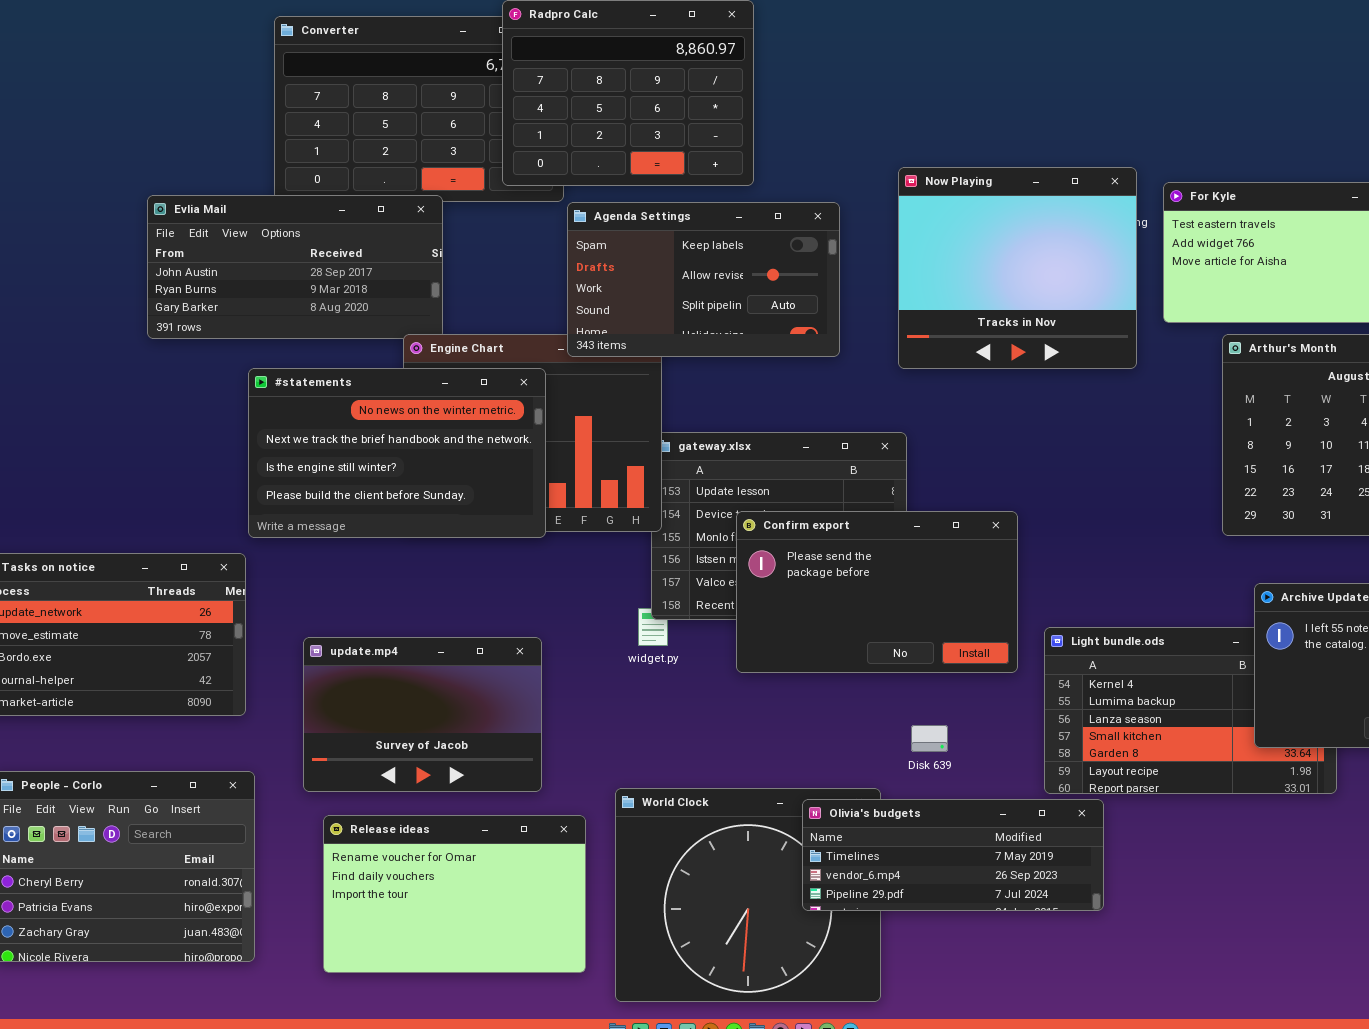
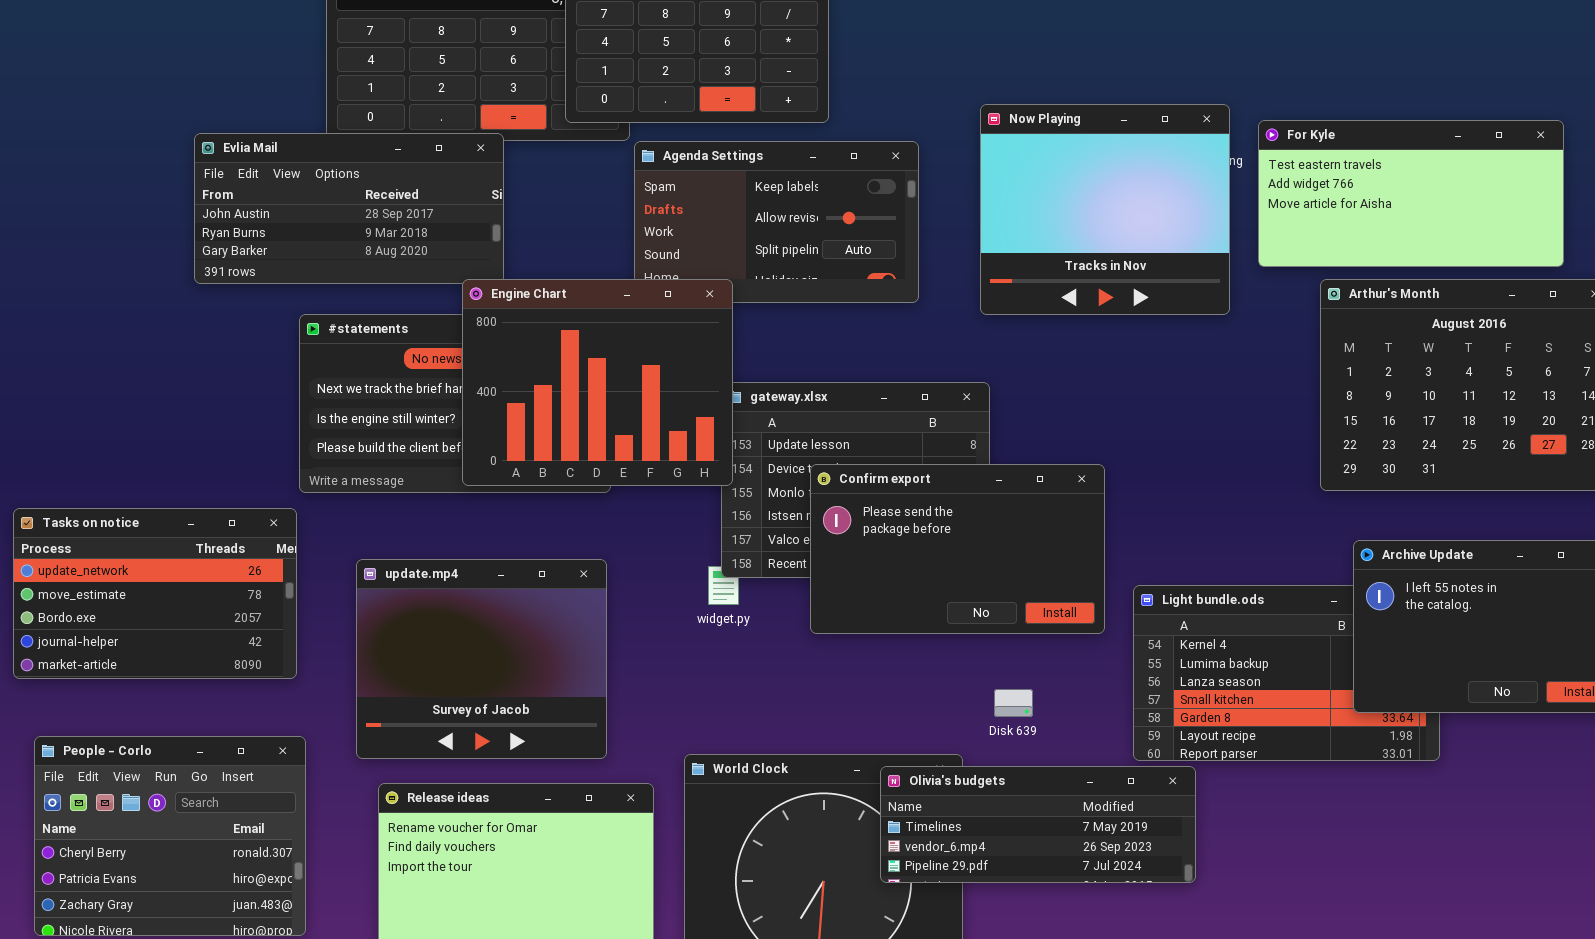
Engine Chart: [403,334,662,532] -> [462,279,733,486], raised
update.mp4: [303,637,542,792] -> [356,559,607,759], resized

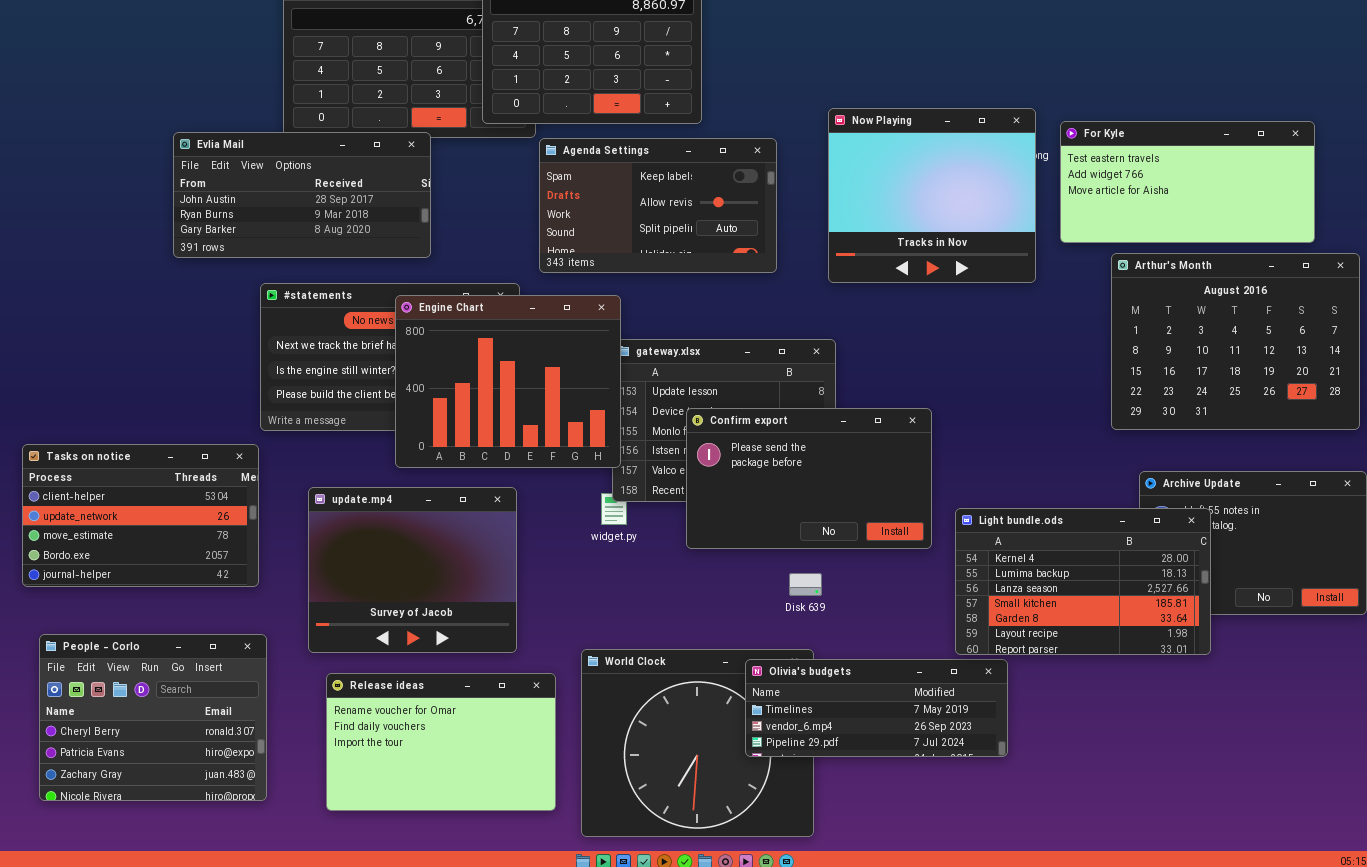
Engine Chart: [462,279,733,486] -> [395,295,621,468], moved
Tasks on notice: [13,508,297,679] -> [22,444,259,587], scrolled up 1 row
Light bundle.ods: [1133,585,1440,761] -> [955,508,1211,655], raised
Disk 639: [994,689,1033,717] -> [789,573,822,596], moved

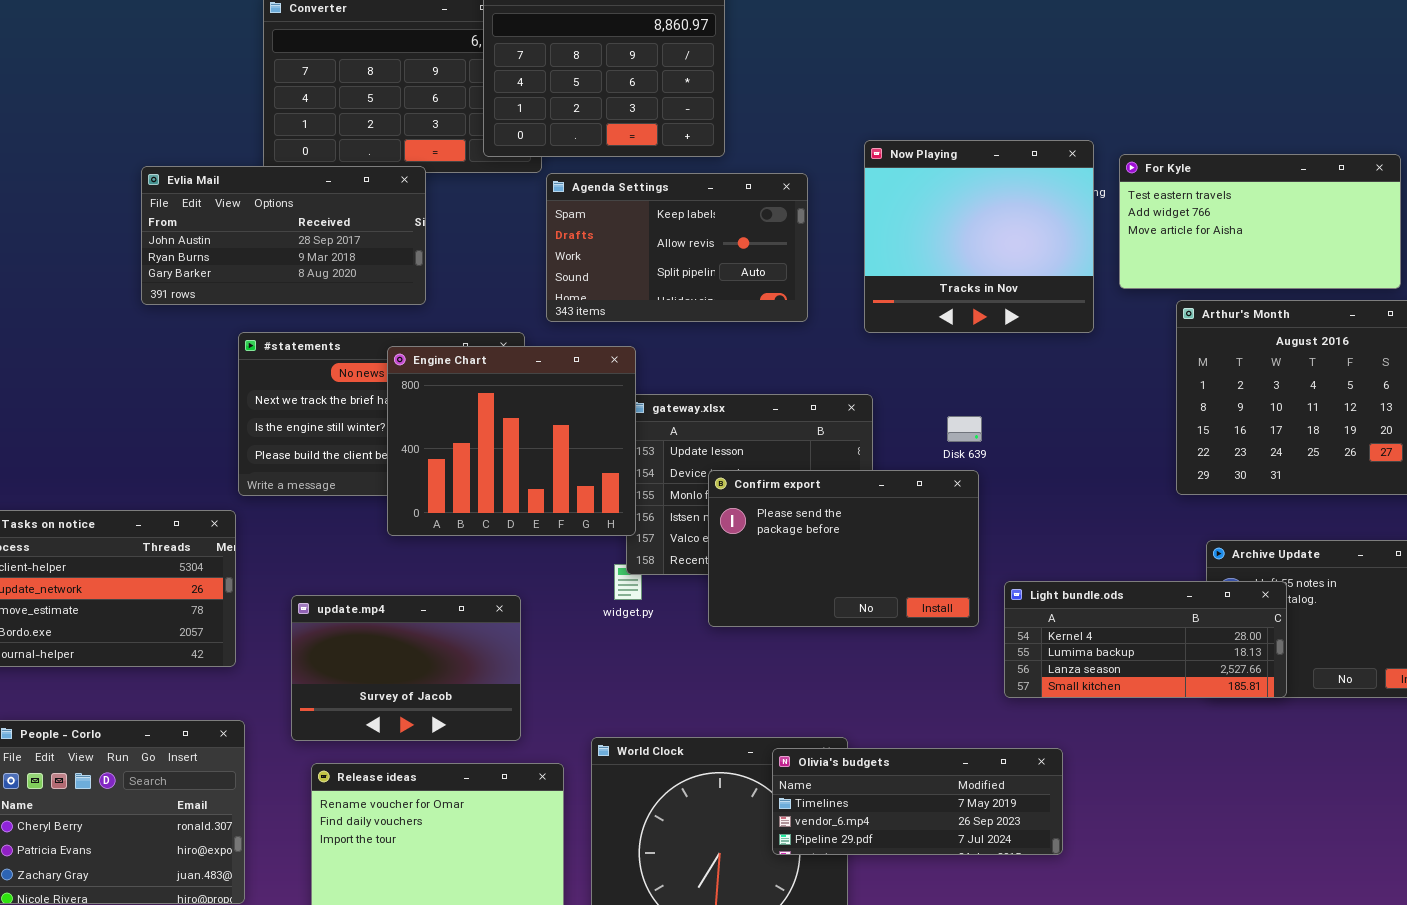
update.mp4: [308,487,517,653] -> [291,595,521,741], resized
Light bundle.ods: [955,508,1211,655] -> [1004,581,1287,698], resized
Disk 639: [789,573,822,596] -> [947,416,982,442], moved

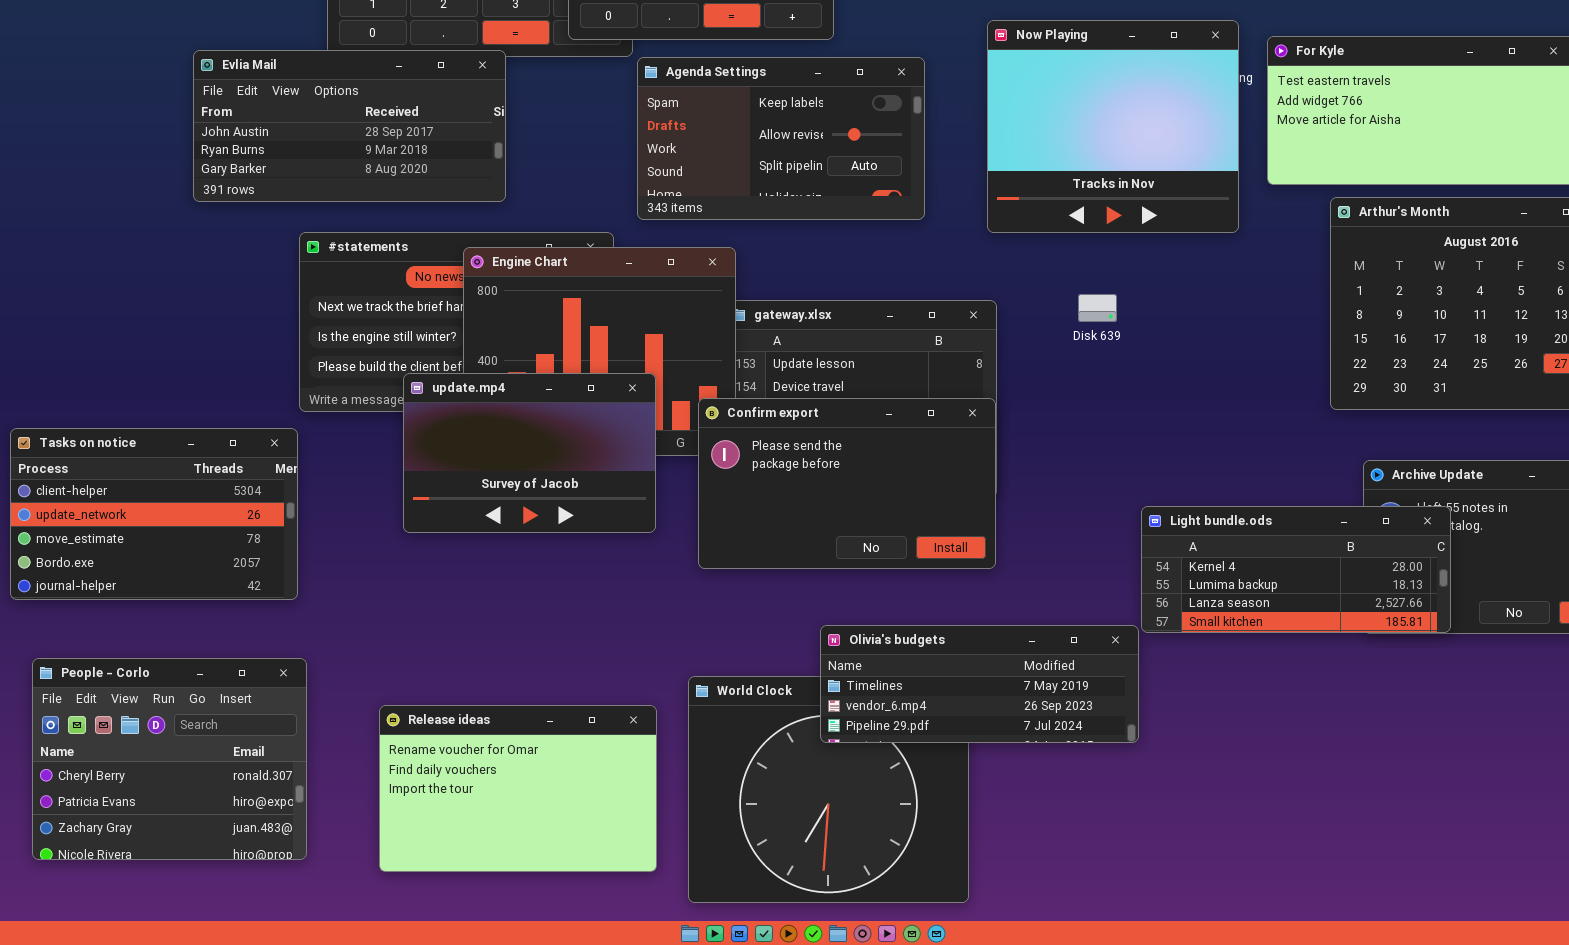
Disk 639: [947,416,982,442] -> [1078,294,1117,322], moved
Confirm export: [708,470,979,627] -> [698,398,996,569], moved
update.mp4: [291,595,521,741] -> [403,373,656,533], moved
Olivia's budgets: [772,748,1063,855] -> [820,625,1139,743], moved

